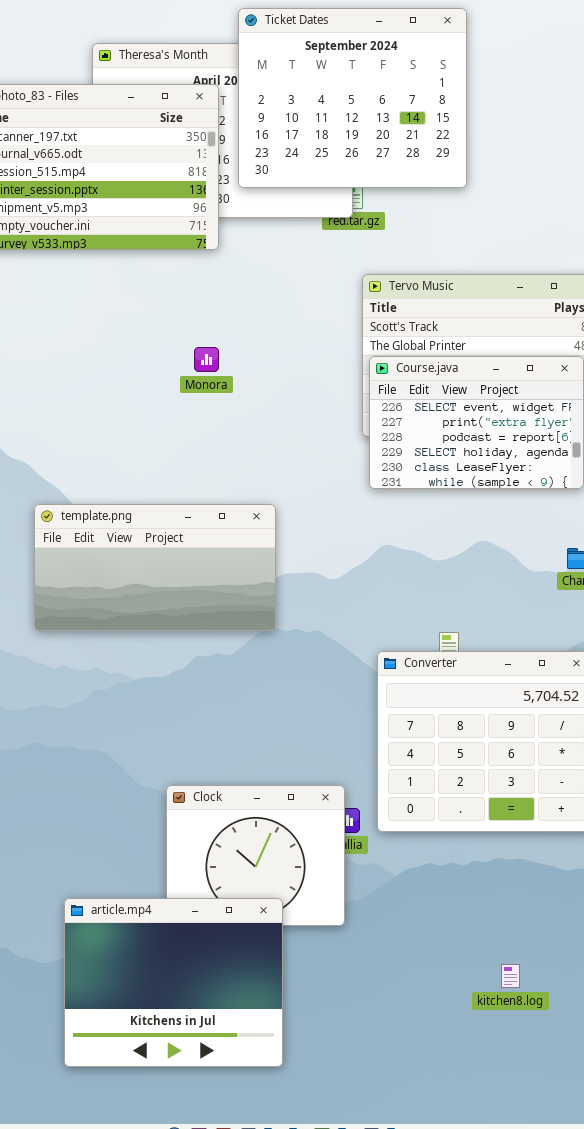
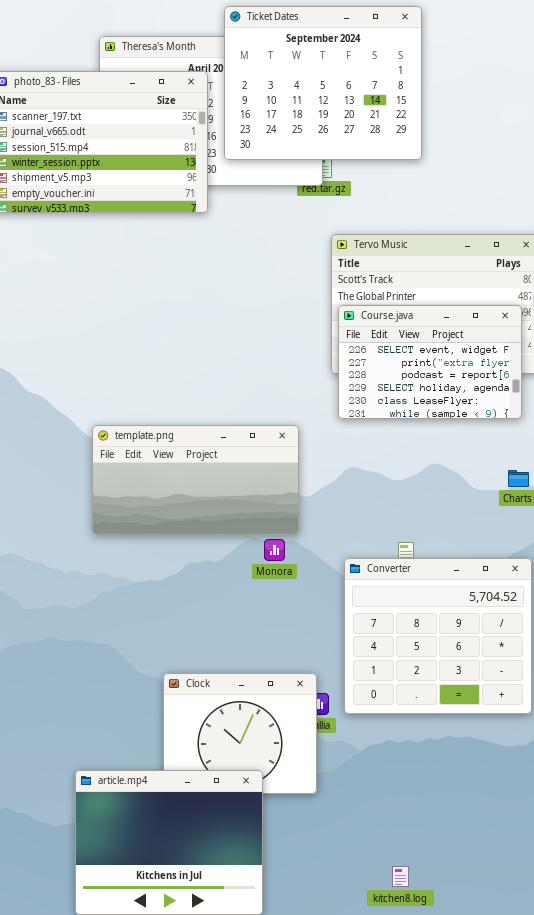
Monora: [194,347,219,372] -> [264,539,285,561], moved
template.png: [34,504,276,631] -> [92,425,299,535], moved
kitchen8.log: [501,964,520,988] -> [392,866,409,887], moved

